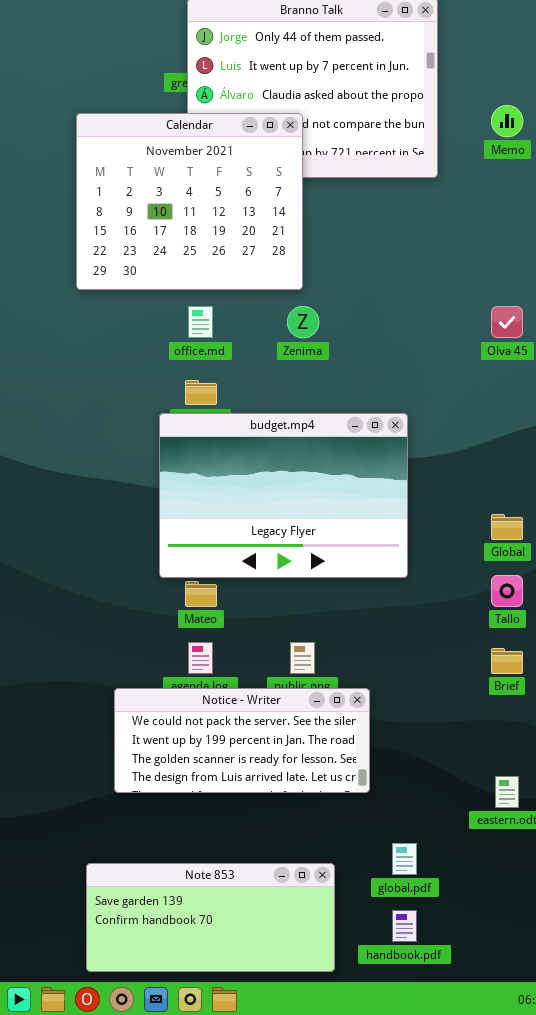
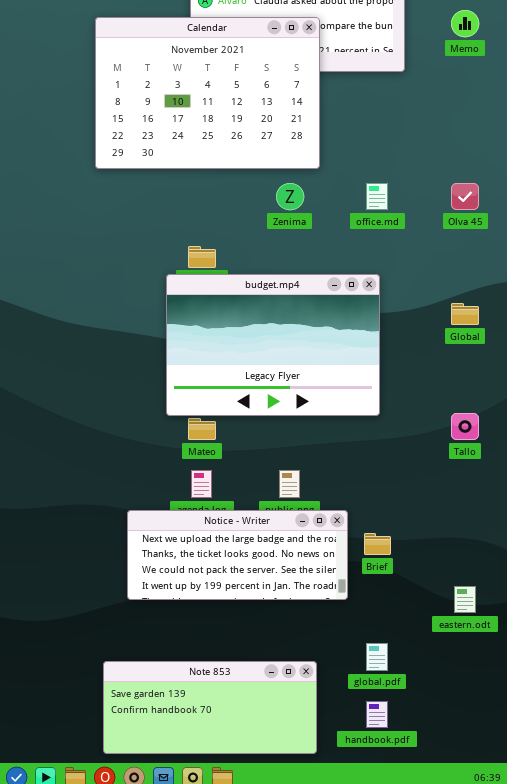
Calendar: [76,113,303,290] -> [95,17,320,169], resized
office.md: [188,306,213,338] -> [366,183,388,210], moved
Global: [491,514,523,540] -> [451,303,479,325], moved
Brief: [491,648,523,674] -> [364,533,391,555], moved
Notice - Writer: [114,688,370,793] -> [127,510,348,600], scrolled up 2 rows

